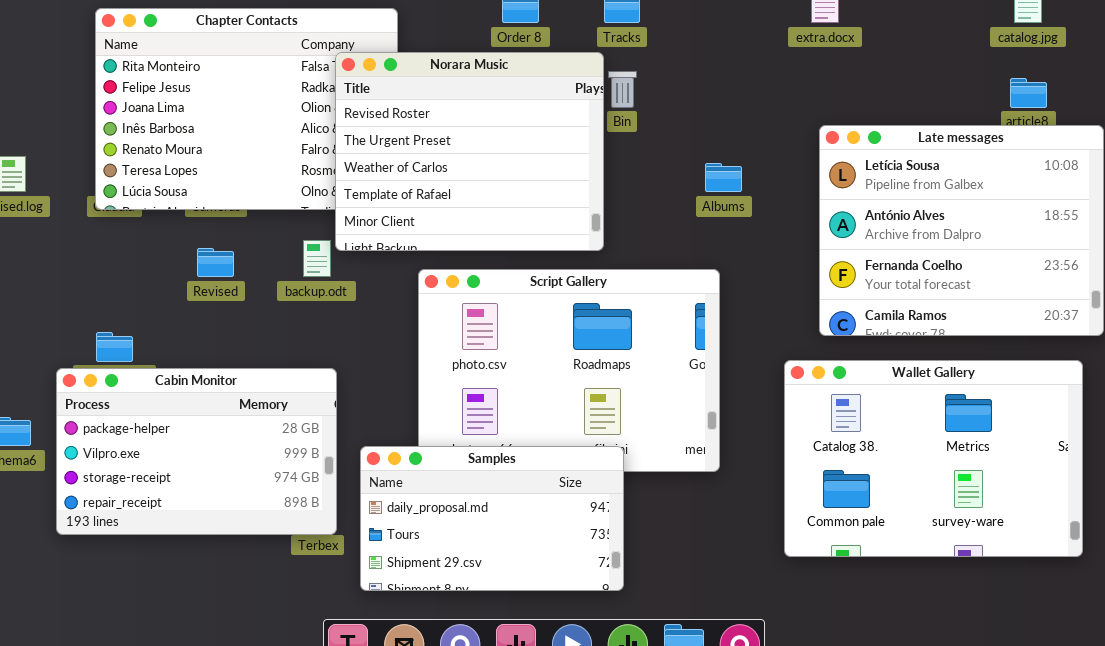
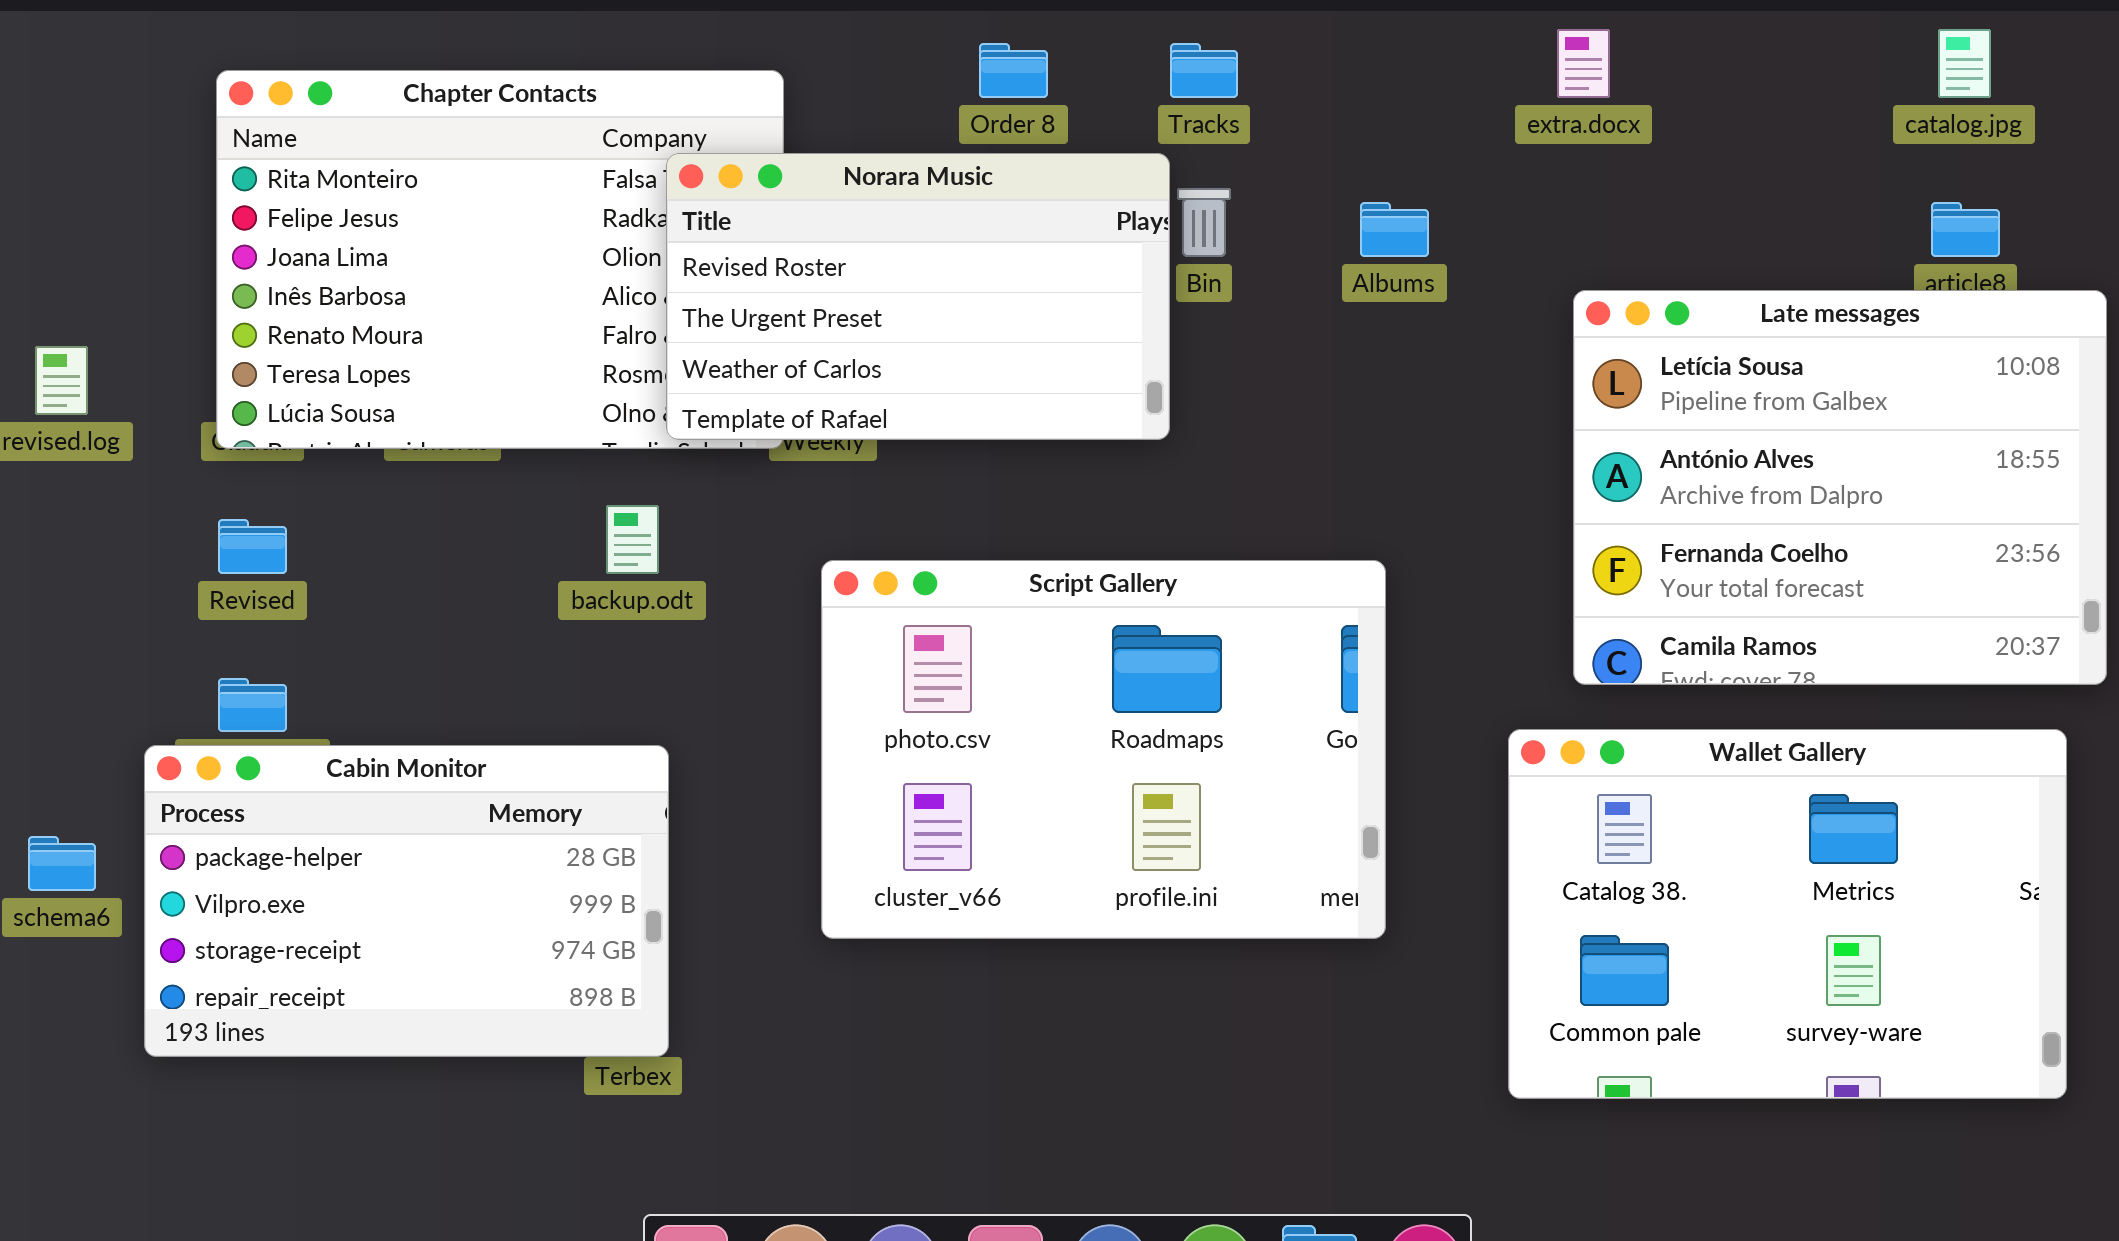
Norara Music: [335,52,604,251] -> [666,153,1170,440], resized
Albums: [705,163,742,192] -> [1360,202,1429,257], moved
Revised: [197,248,234,277] -> [218,519,287,574], moved
Samples: [360,446,624,591] -> none, closed

